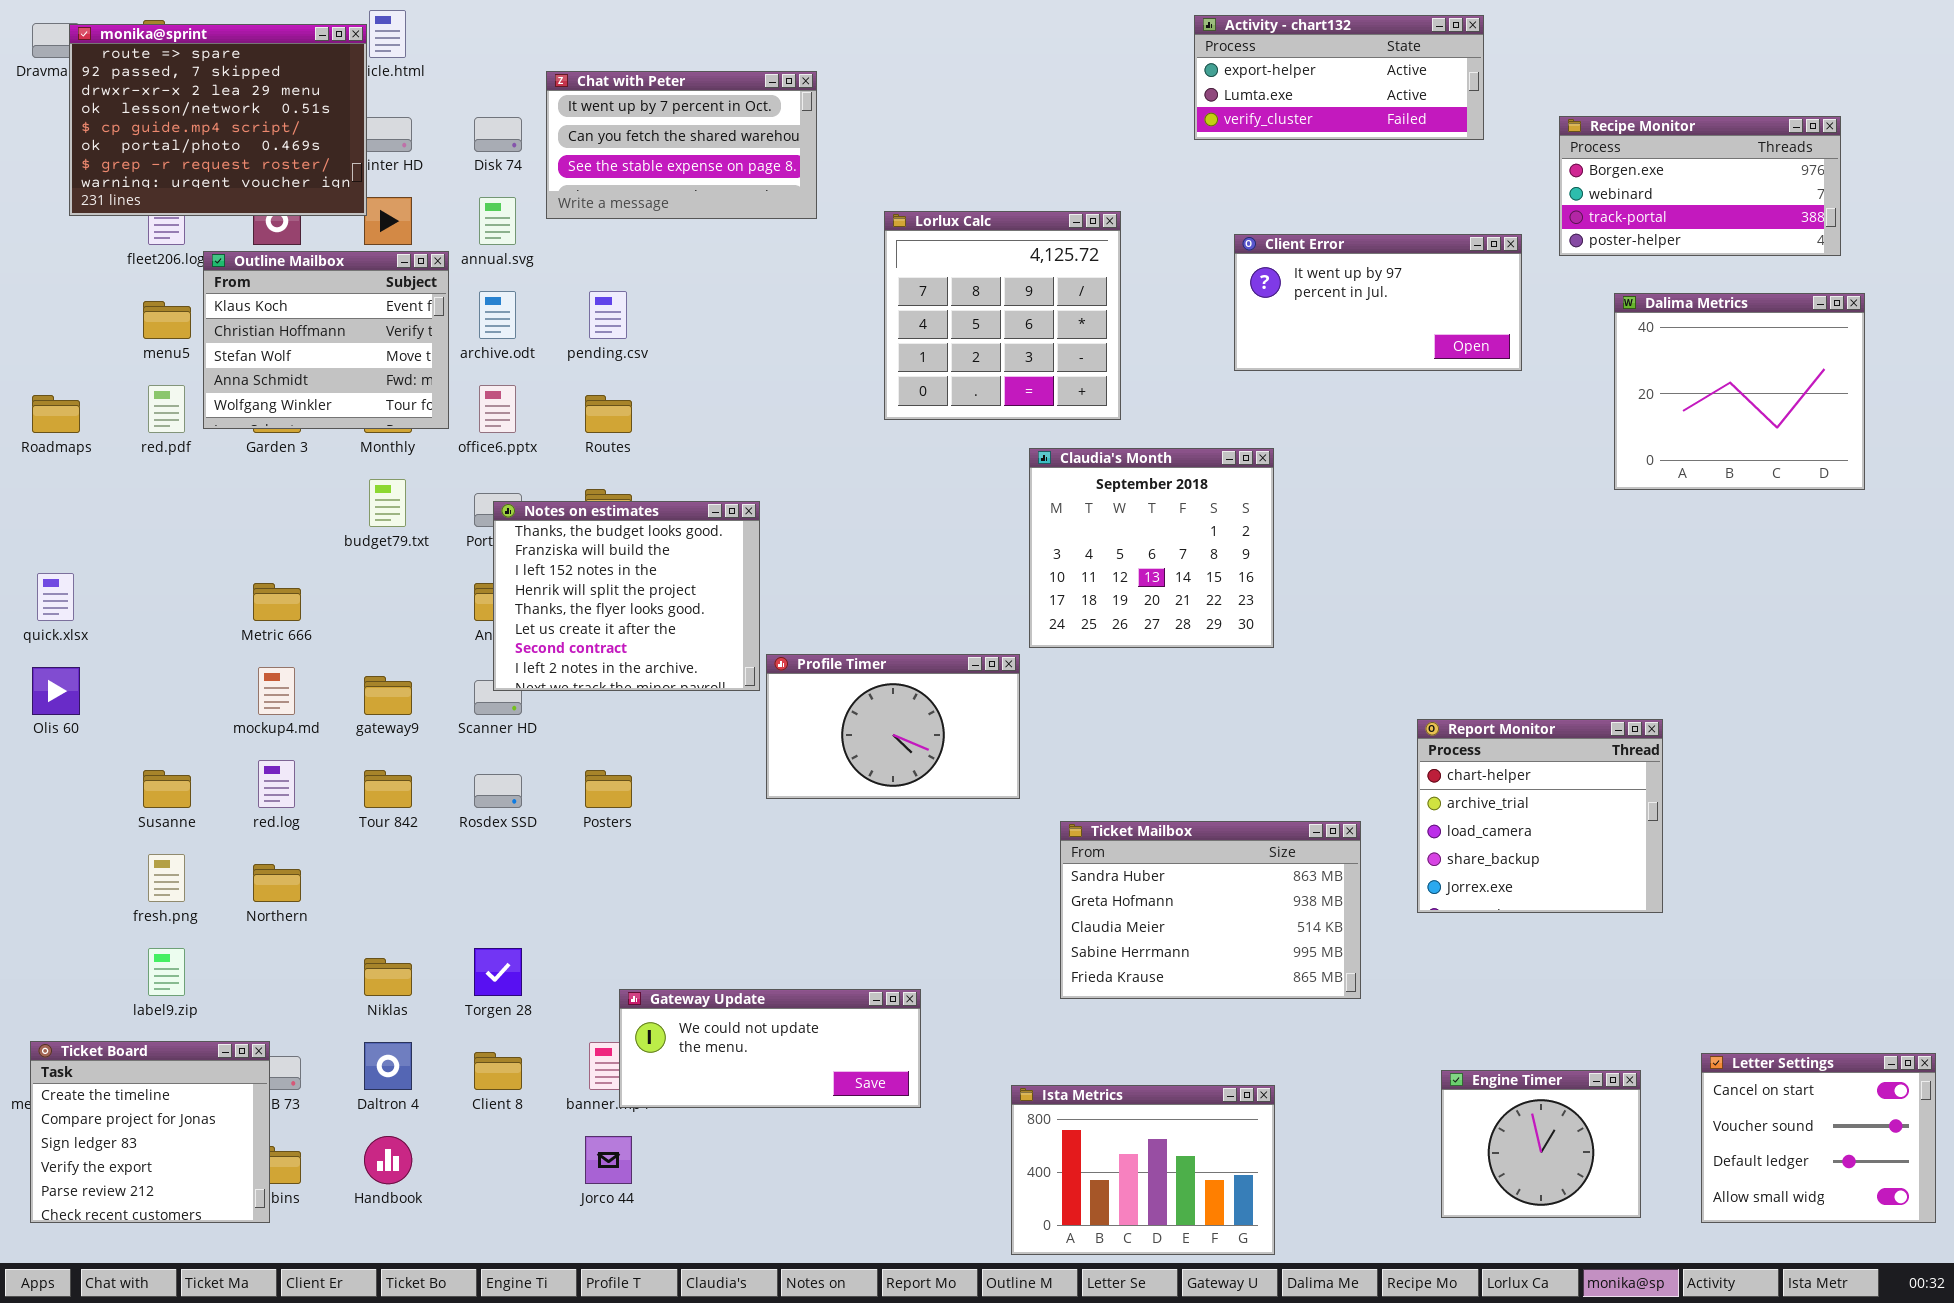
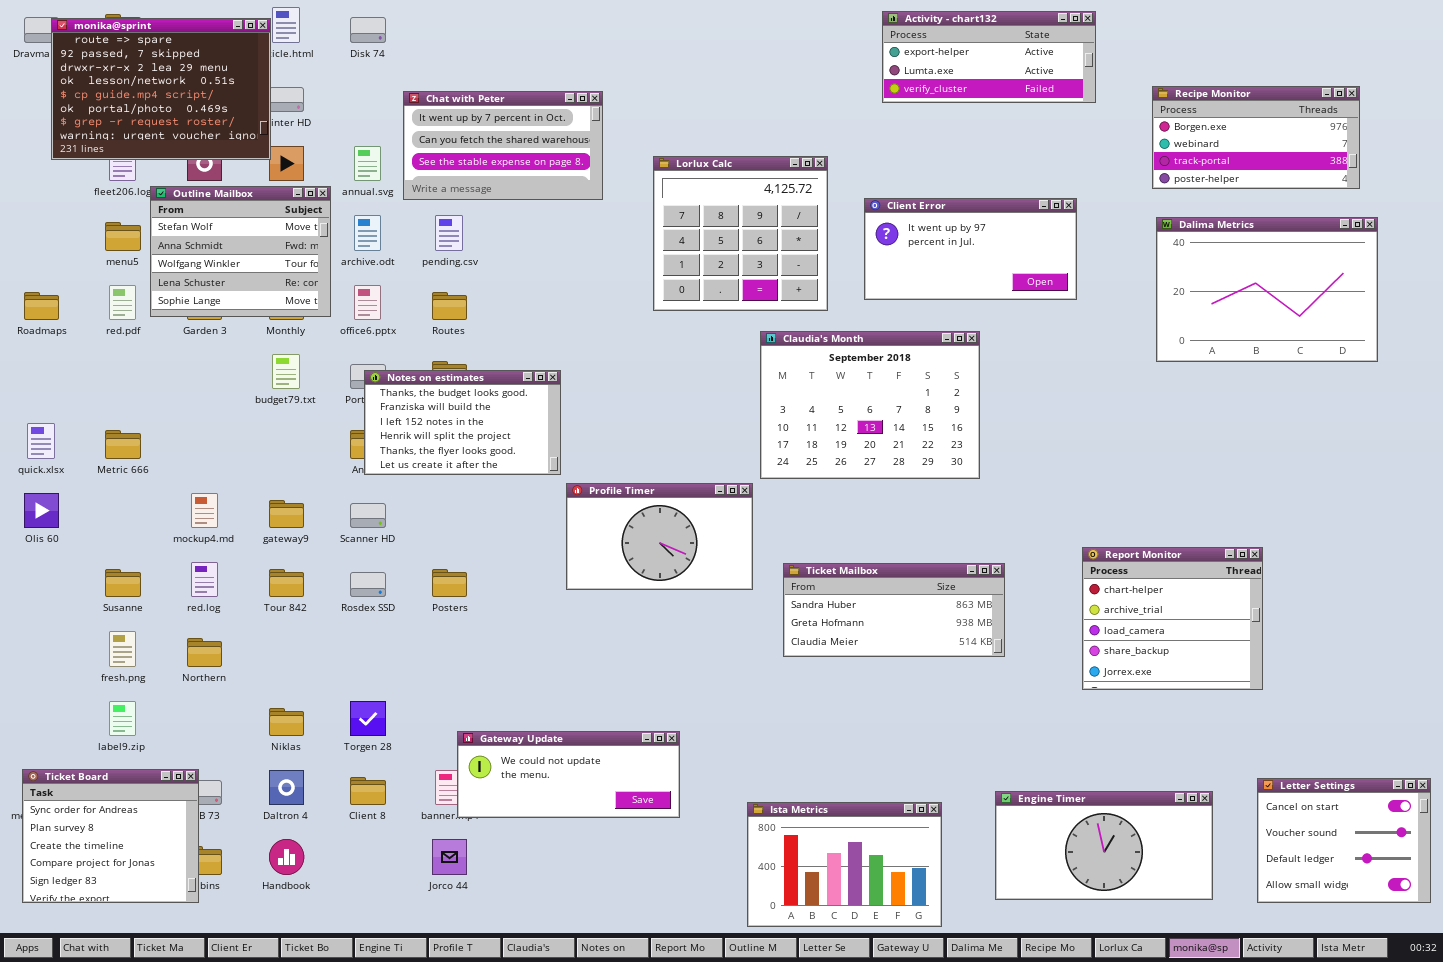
Chat with Peter: [546,71,817,219] -> [403,91,603,200], moved
Disk 74: [474,117,522,152] -> [350,17,386,43], moved
Client Error: [1234,234,1522,371] -> [864,198,1077,300], moved
Outline Mailbox: [203,251,449,429] -> [150,186,331,317], scrolled down 2 rows
Dalima Metrics: [1614,293,1865,490] -> [1156,217,1378,362], resized
Claudia's Month: [1029,448,1274,648] -> [760,331,980,479], resized
Notes on estimates: [493,501,760,691] -> [364,370,561,475], resized
Metric 666: [253,583,301,621] -> [105,430,141,459], moved
Report Monitor: [1417,719,1663,913] -> [1082,547,1263,690], moved
Ticket Mailbox: [1060,821,1361,999] -> [783,563,1005,657], moved, resized
Ticket Board: [30,1041,270,1223] -> [22,769,199,903], scrolled up 2 rows
Engine Timer: [1441,1070,1641,1218] -> [995,791,1213,900], resized

